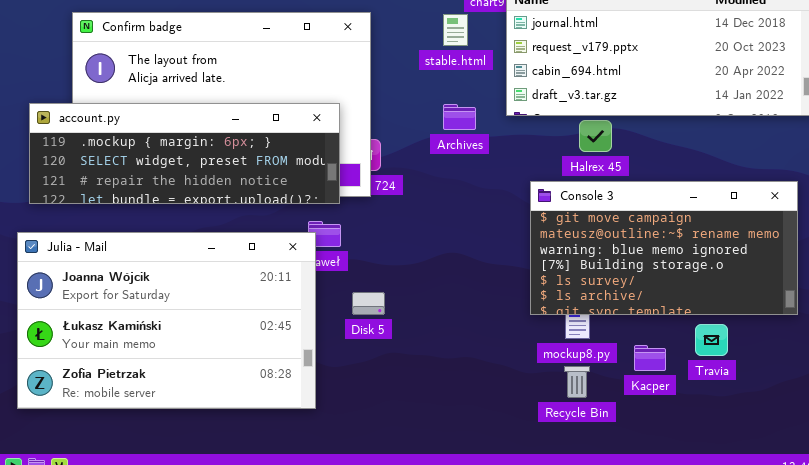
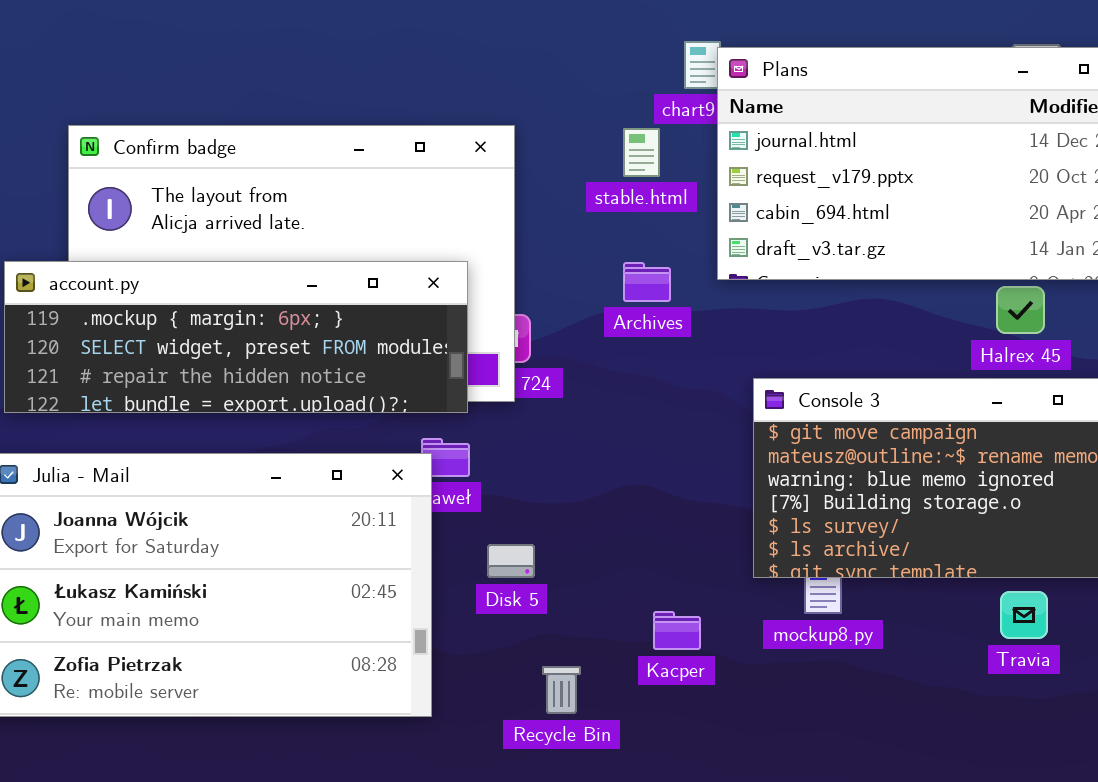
Halrex 45: [579,120,612,152] -> [996,286,1045,334], moved
Kacper: [634,345,666,371] -> [653,611,701,650], moved
Recycle Bin: [564,366,590,398] -> [542,666,581,714], moved

